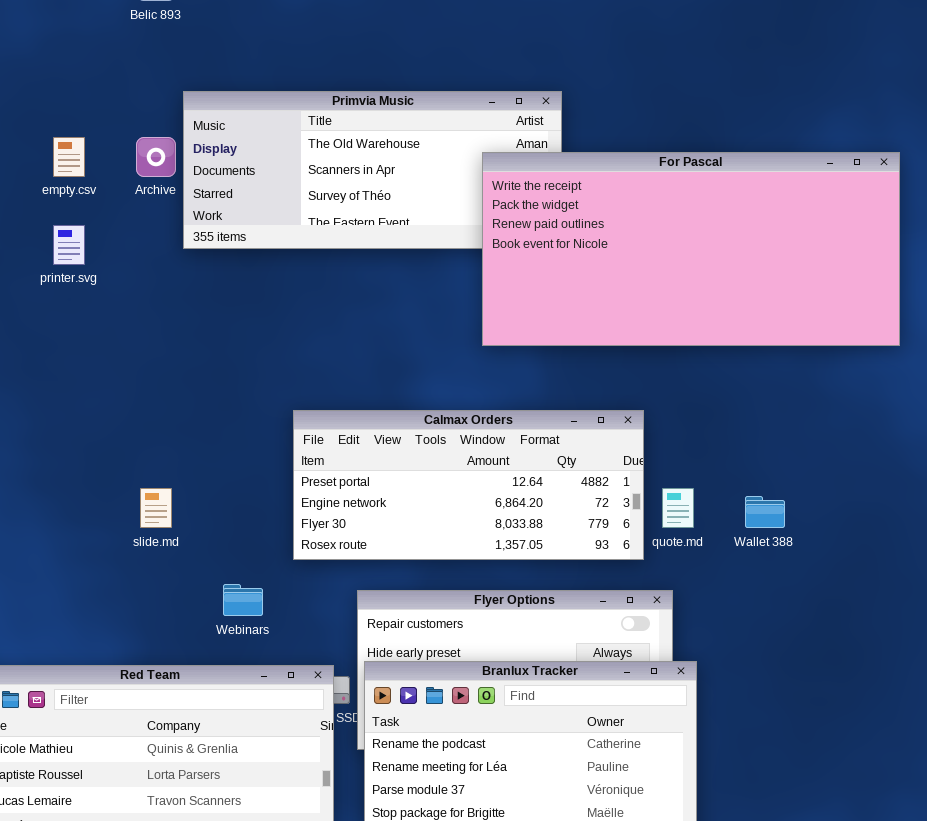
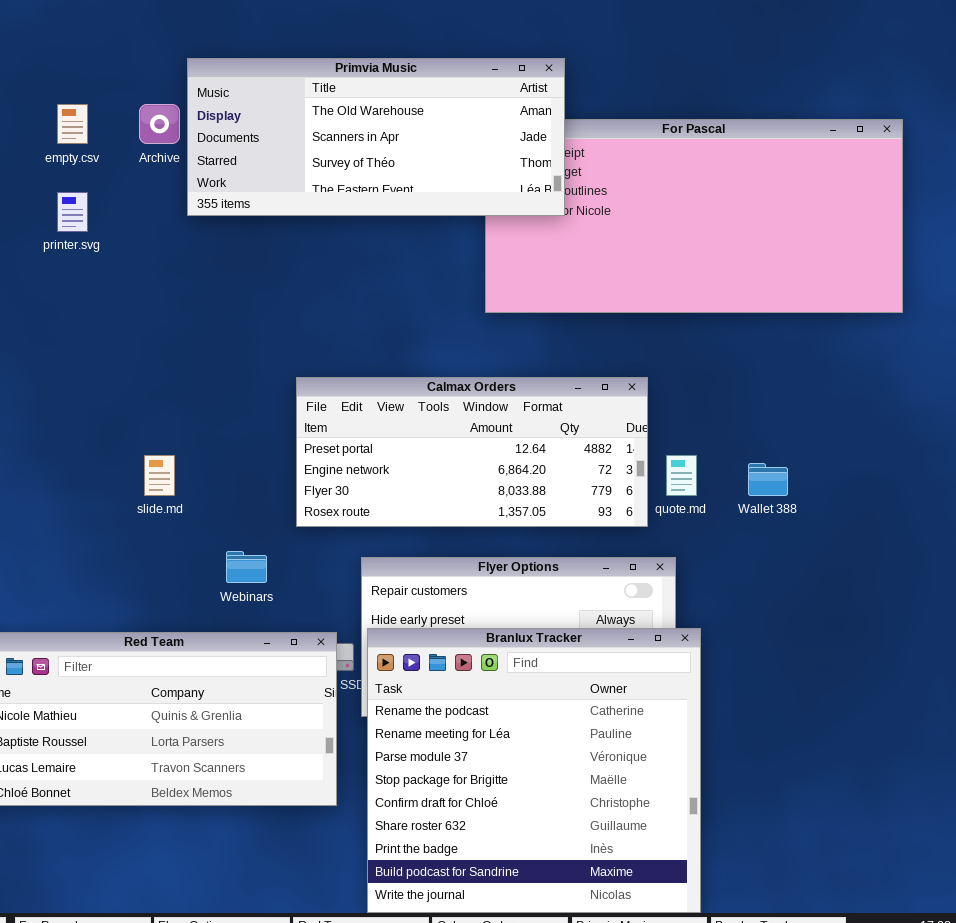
Primvia Music: [183,91,562,249] -> [187,58,565,216], raised

